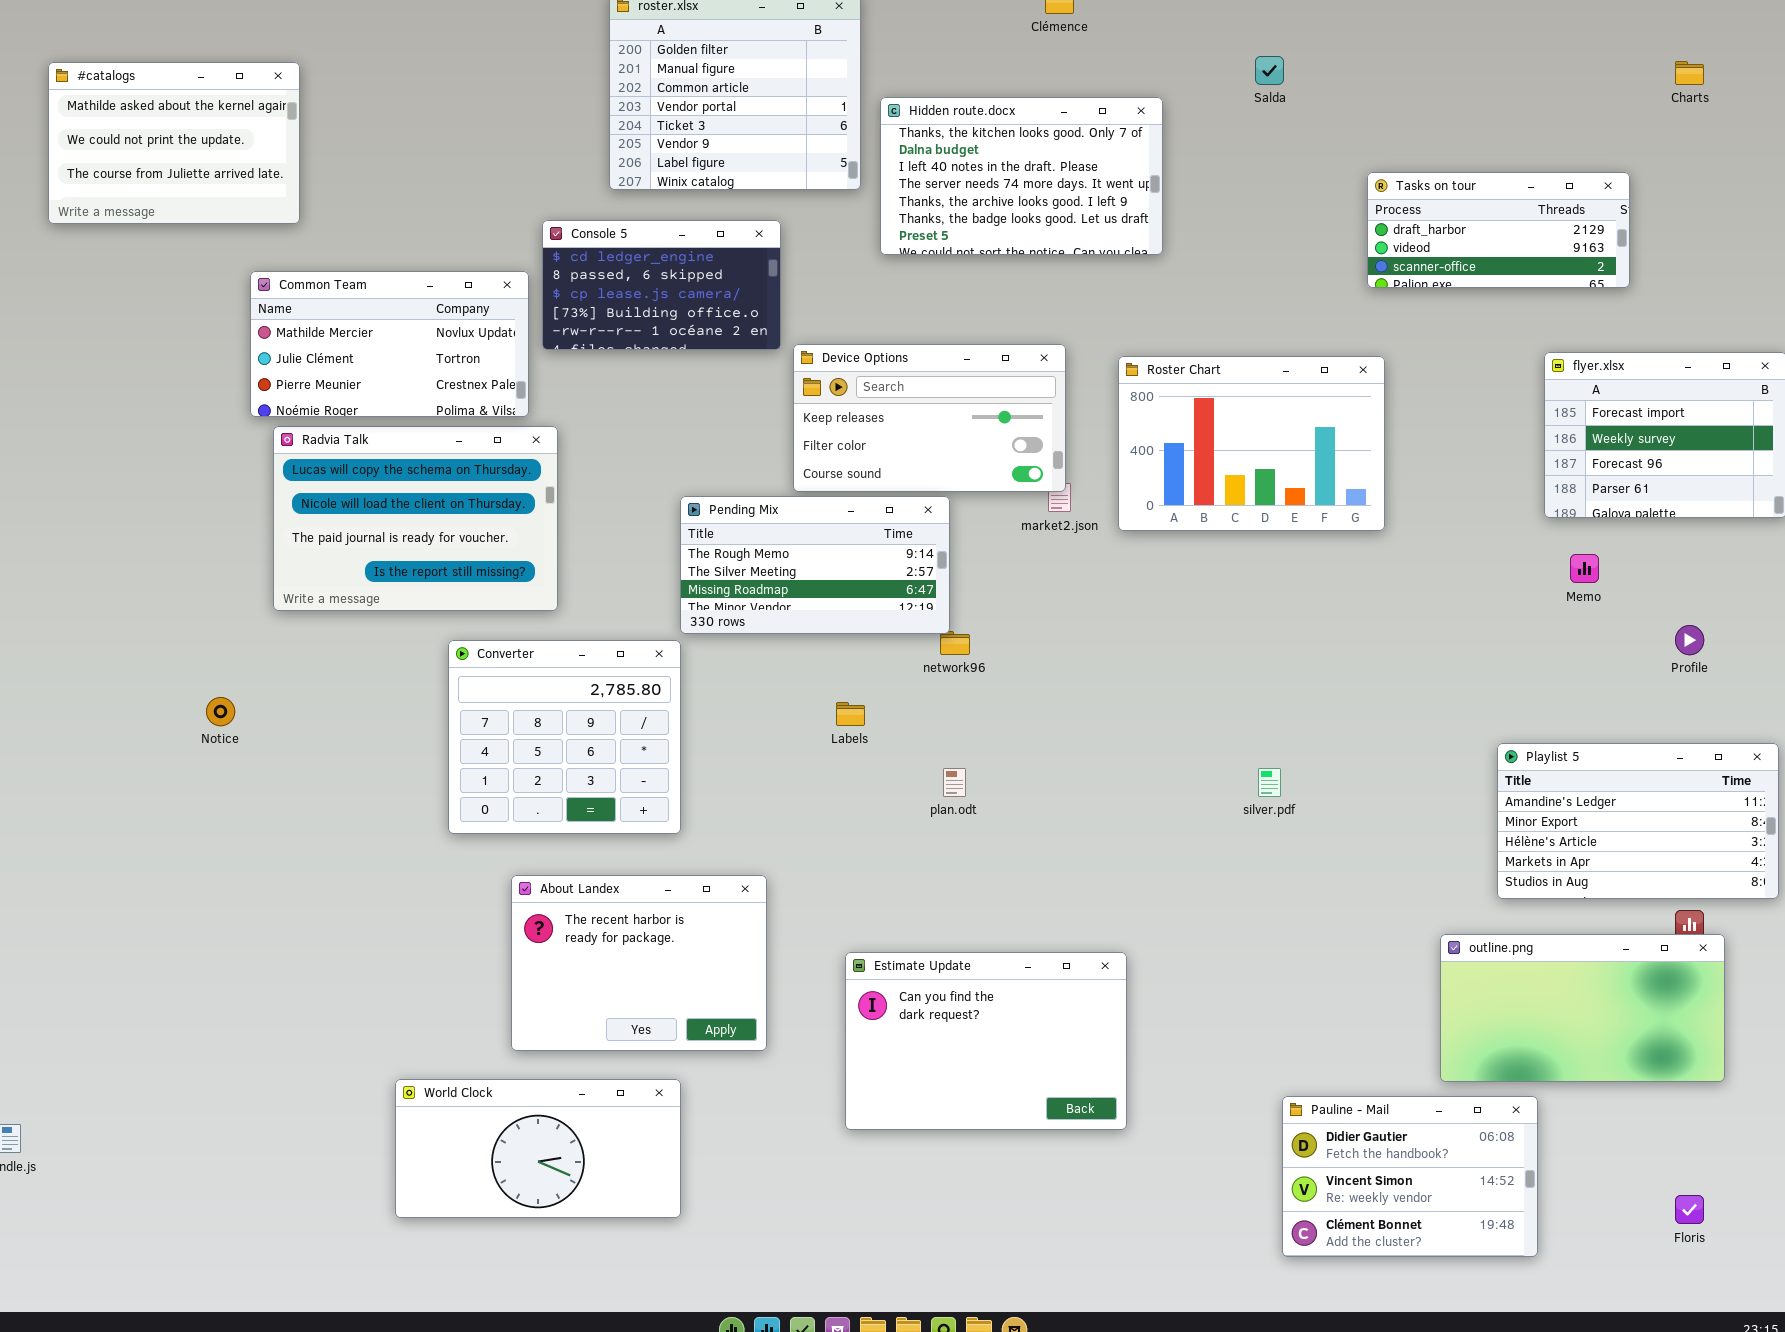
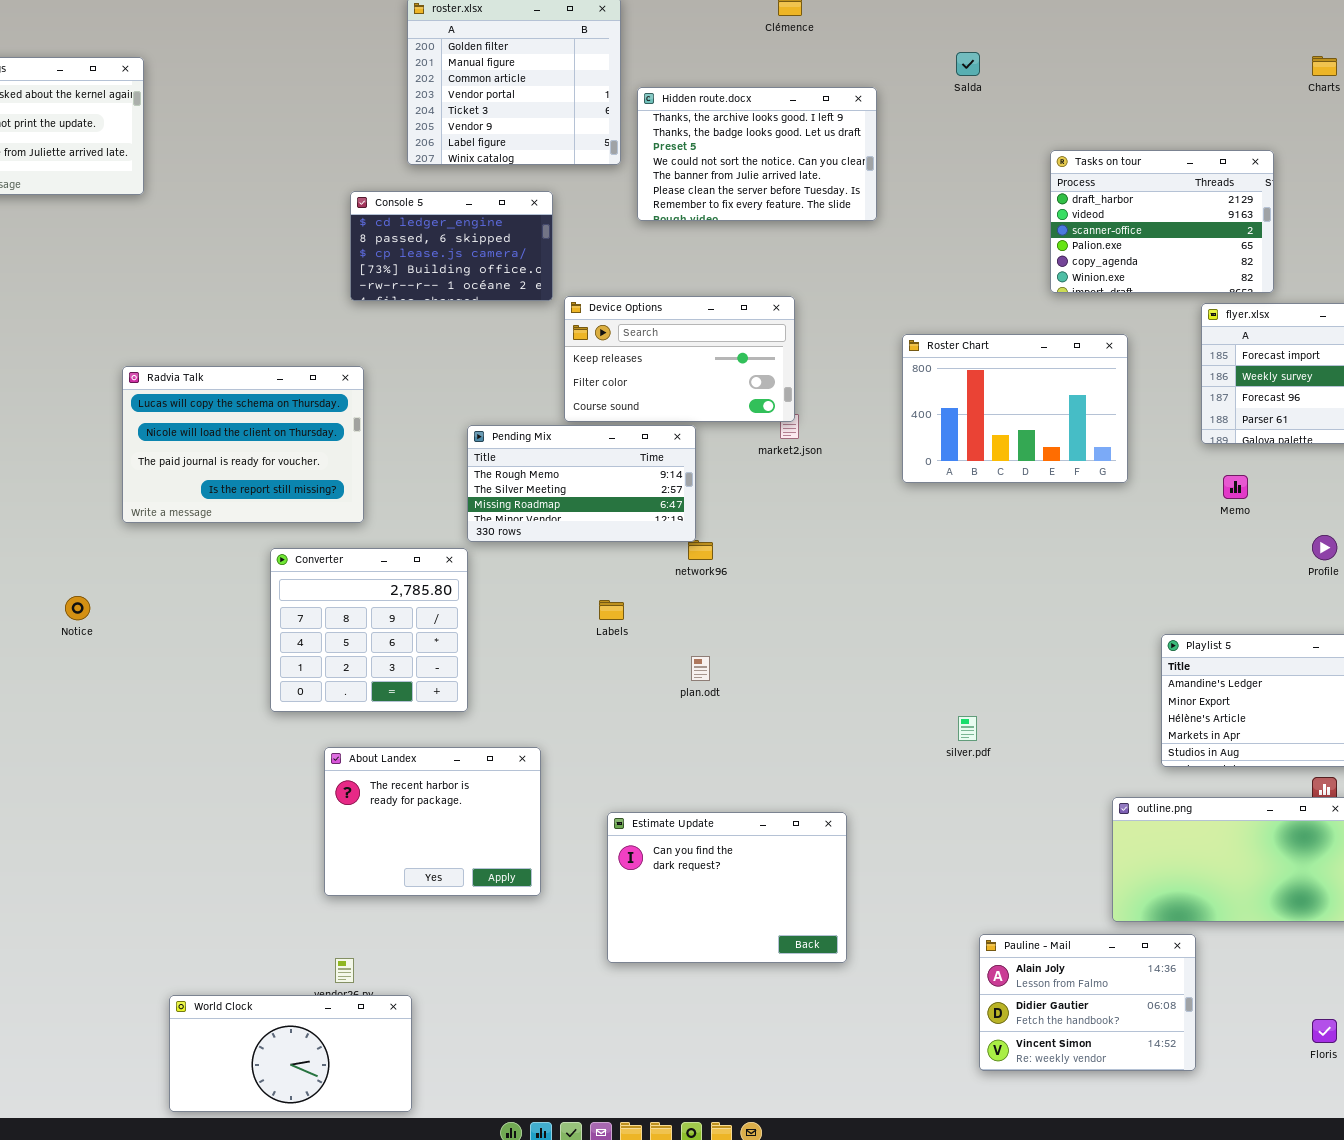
Hidden route.docx: [880,97,1163,255] -> [637,87,877,221], scrolled down 4 rows
Tasks on tour: [1367,172,1630,288] -> [1050,150,1274,293], resized
Common Team: [250,271,529,417] -> none, closed
Roster Chart: [1118,356,1385,531] -> [902,334,1128,483], moved
silver.pdf: [1258,768,1281,797] -> [958,716,977,741], moved
World Clock: [395,1079,681,1218] -> [169,995,412,1112], moved
Pauline - Mail: [1282,1096,1538,1257] -> [979,934,1196,1071], scrolled up 1 row

